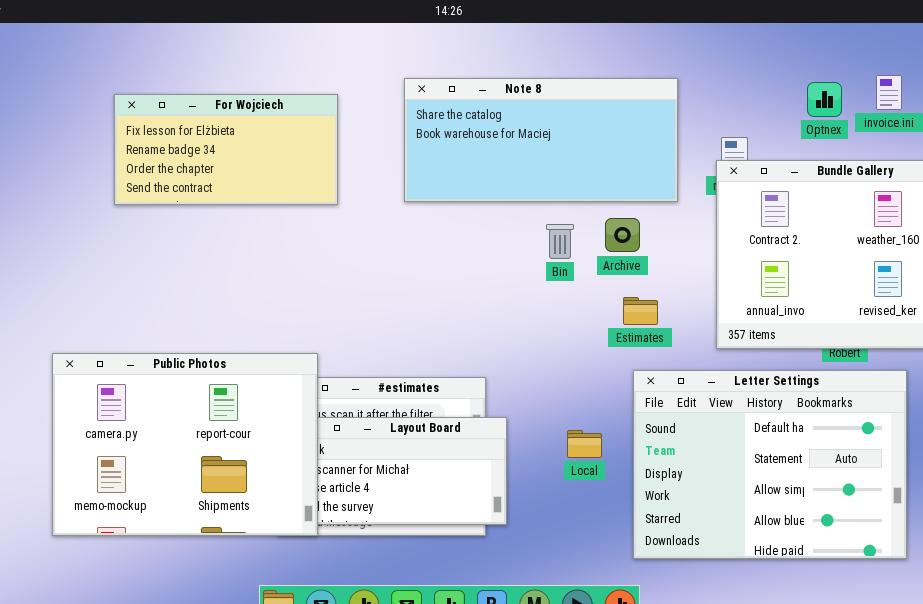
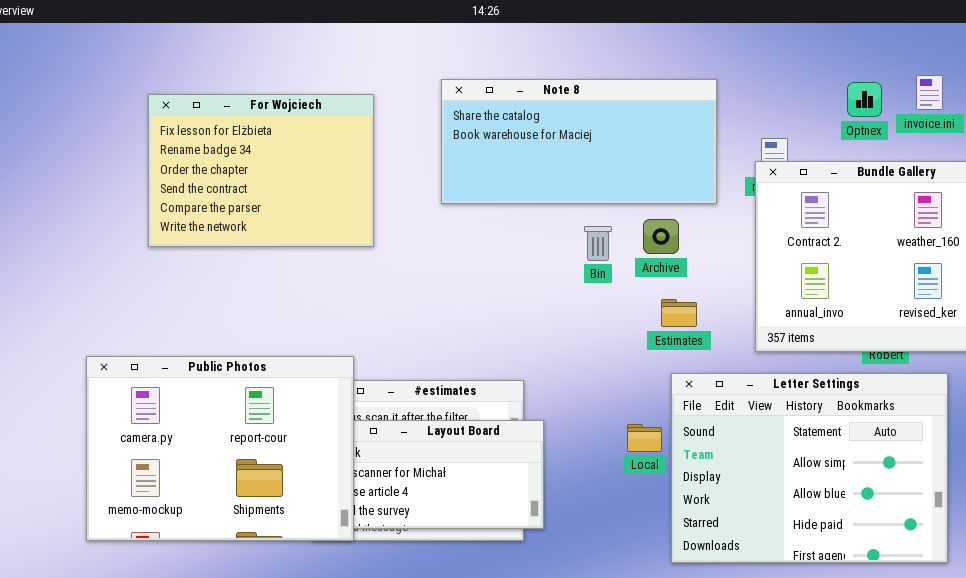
For Wojciech: [114,94,338,205] -> [148,94,374,247], resized
Letter Settings: [633,370,907,559] -> [671,373,948,563], scrolled down 1 row
Local: [567,430,602,458] -> [627,424,662,452], moved

